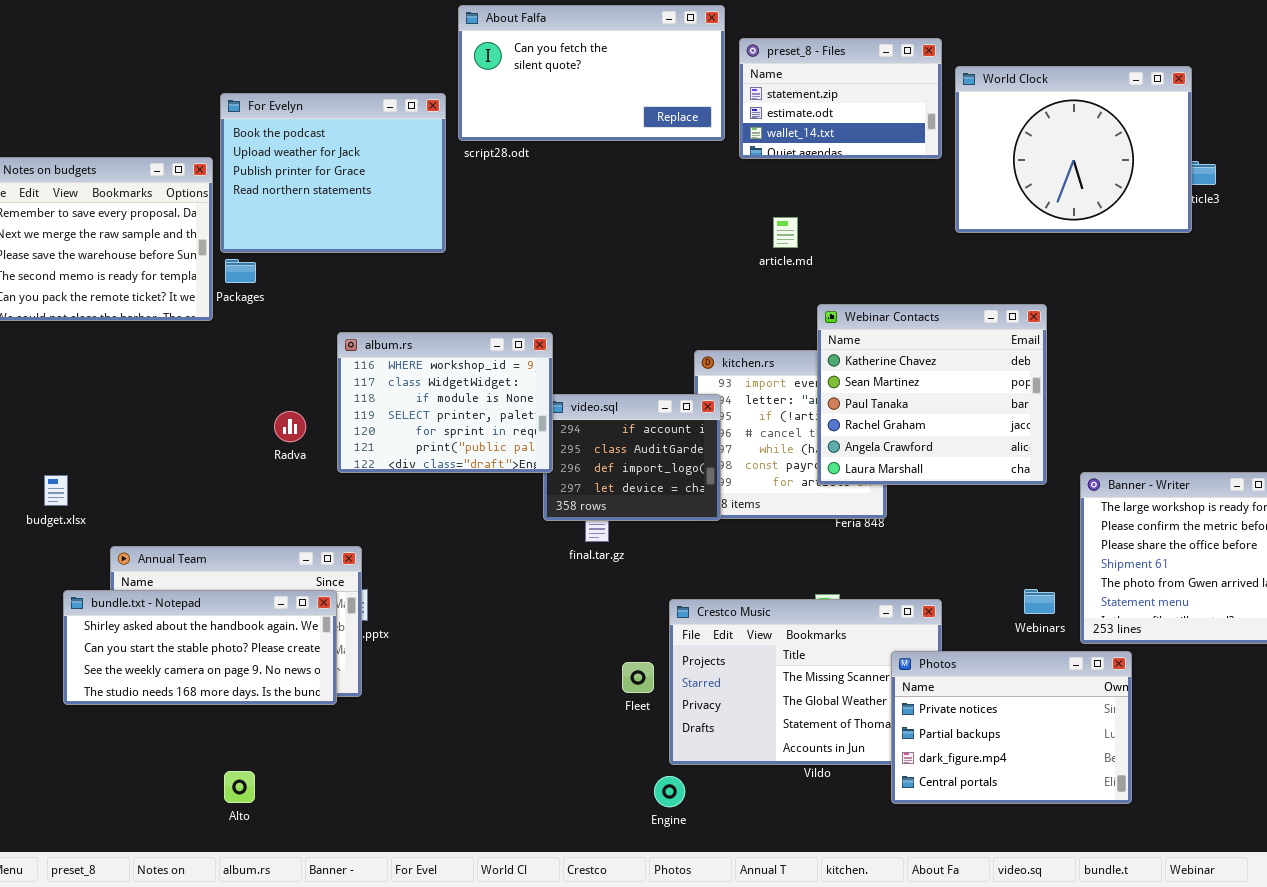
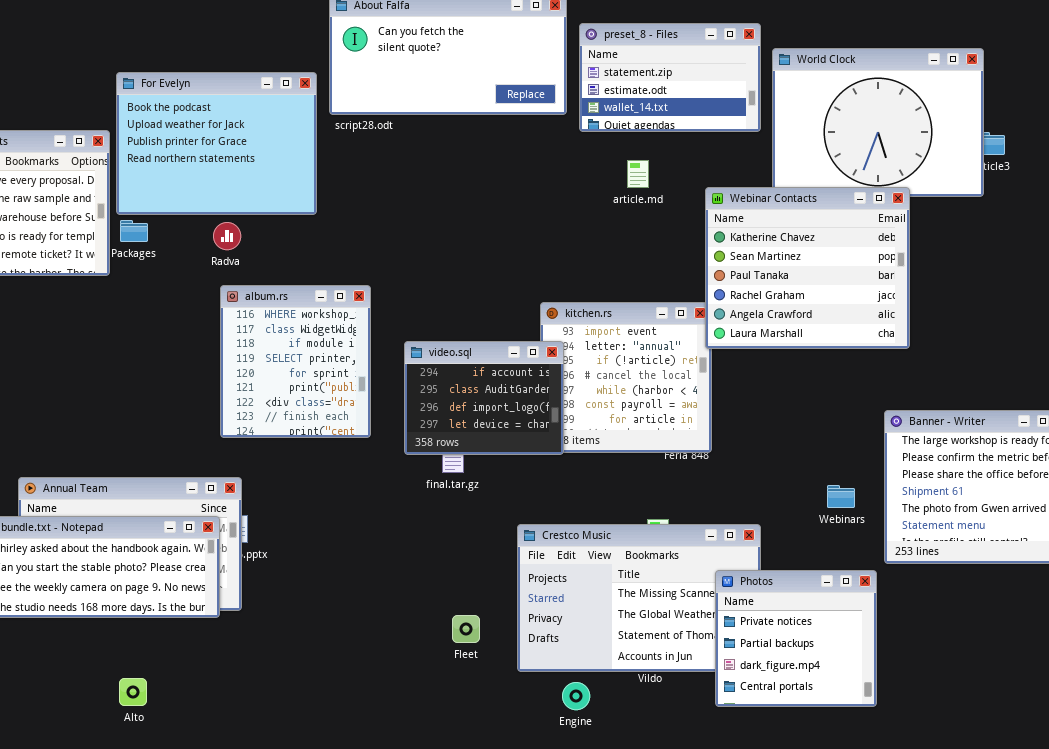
article.md: [773,217,798,248] -> [627,160,649,188], moved
Webinar Contacts: [817,304,1047,485] -> [705,187,910,349], moved
album.rs: [337,332,553,473] -> [220,285,371,438], resized
Radva: [274,411,306,442] -> [213,222,241,250], moved
Webinars: [1024,589,1055,614] -> [827,485,855,508], moved
Photos: [891,651,1132,804] -> [715,570,877,707], resized
Fleet: [622,662,654,693] -> [452,615,480,643], moved
Engine: [654,776,685,807] -> [562,682,590,710], moved

